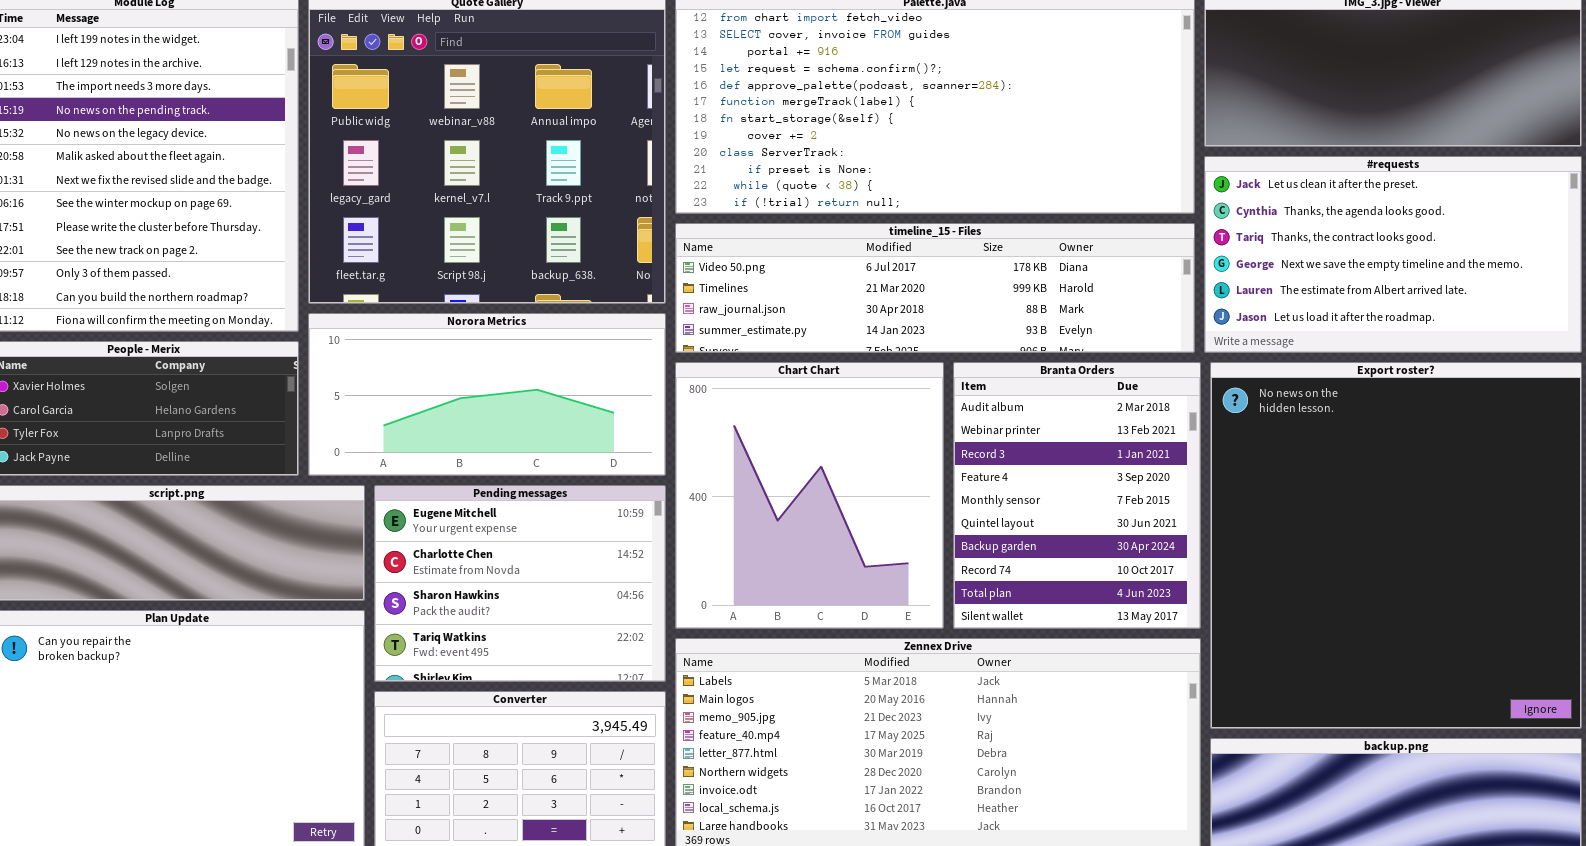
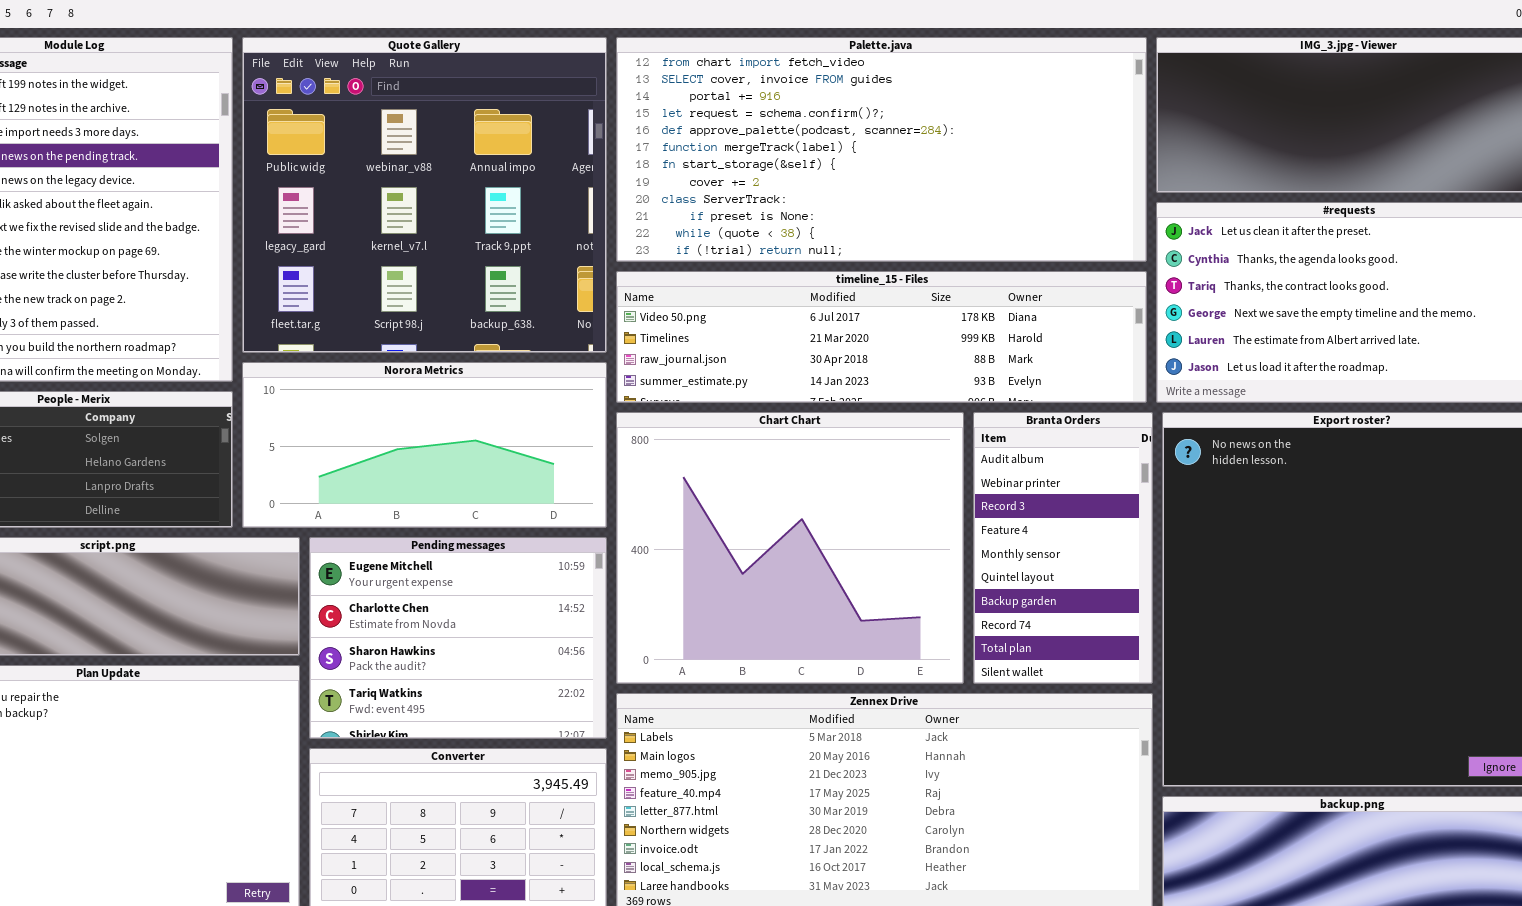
Chart Chart: [675,362,944,629] -> [616,412,964,684], resized
Branta Orders: [953,362,1201,629] -> [973,412,1153,684], resized

